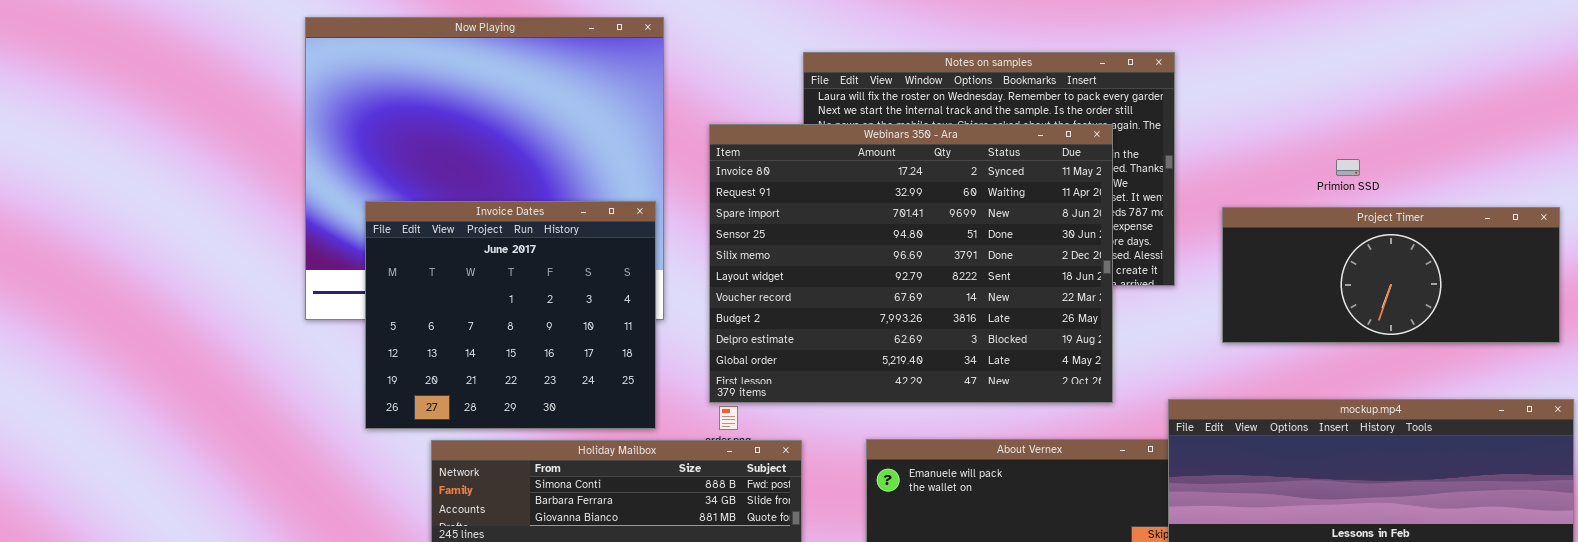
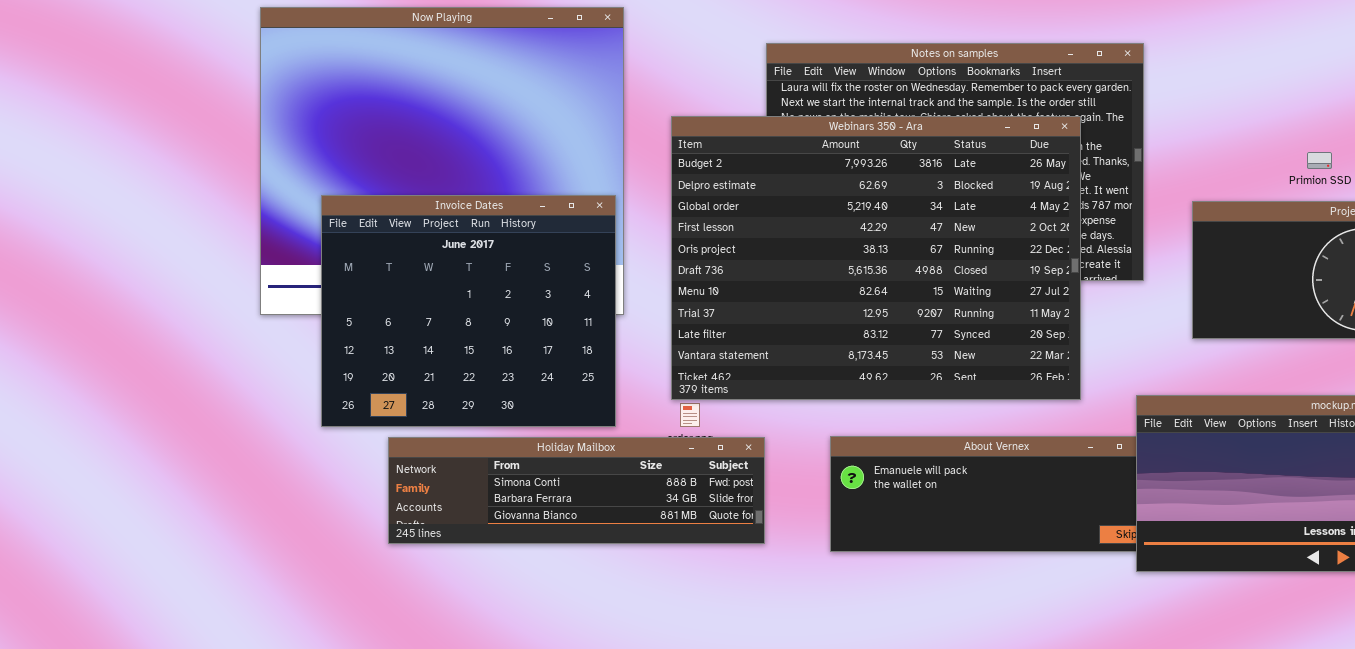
Webinars 350 - Ara: [709,124,1113,403] -> [671,116,1081,400], scrolled down 7 rows

